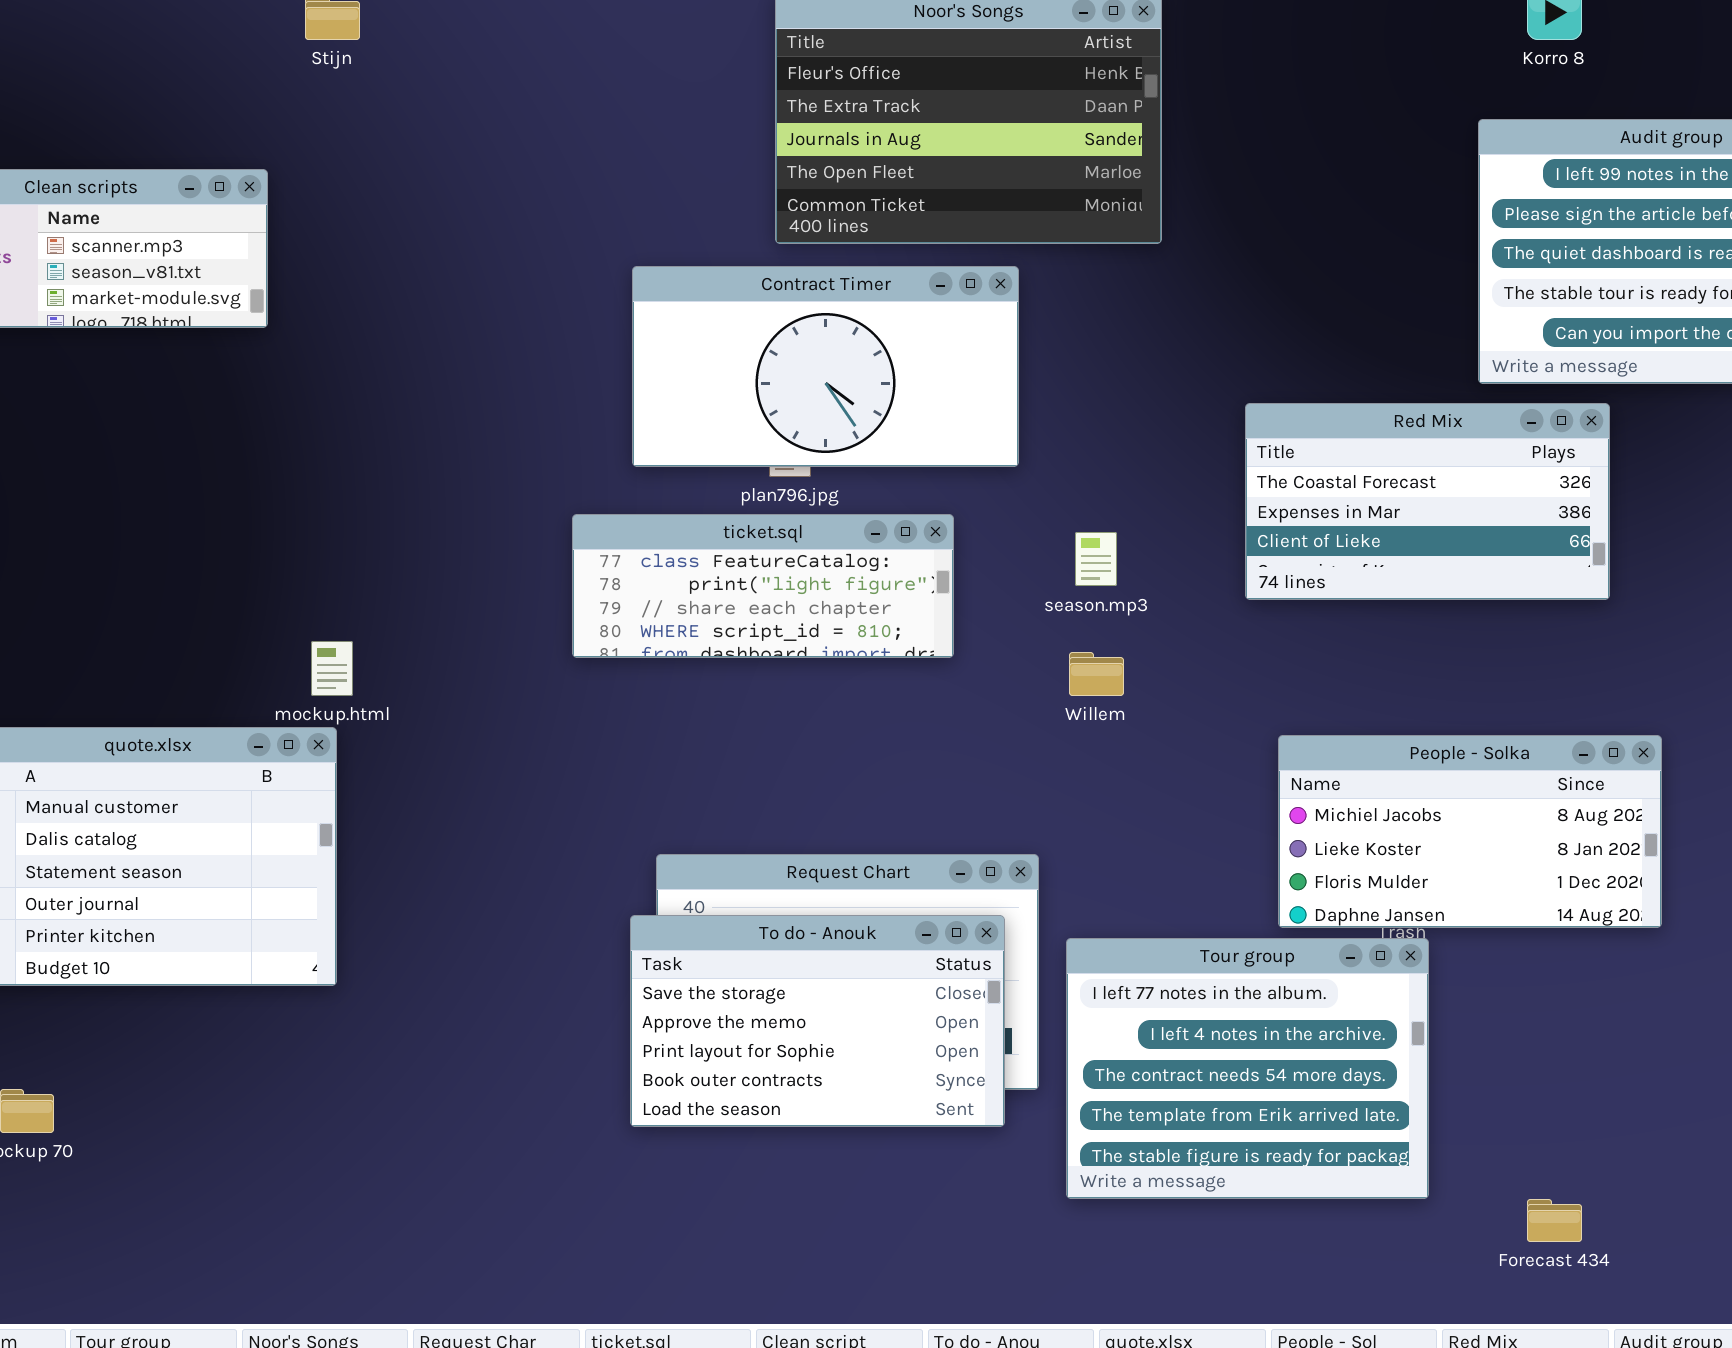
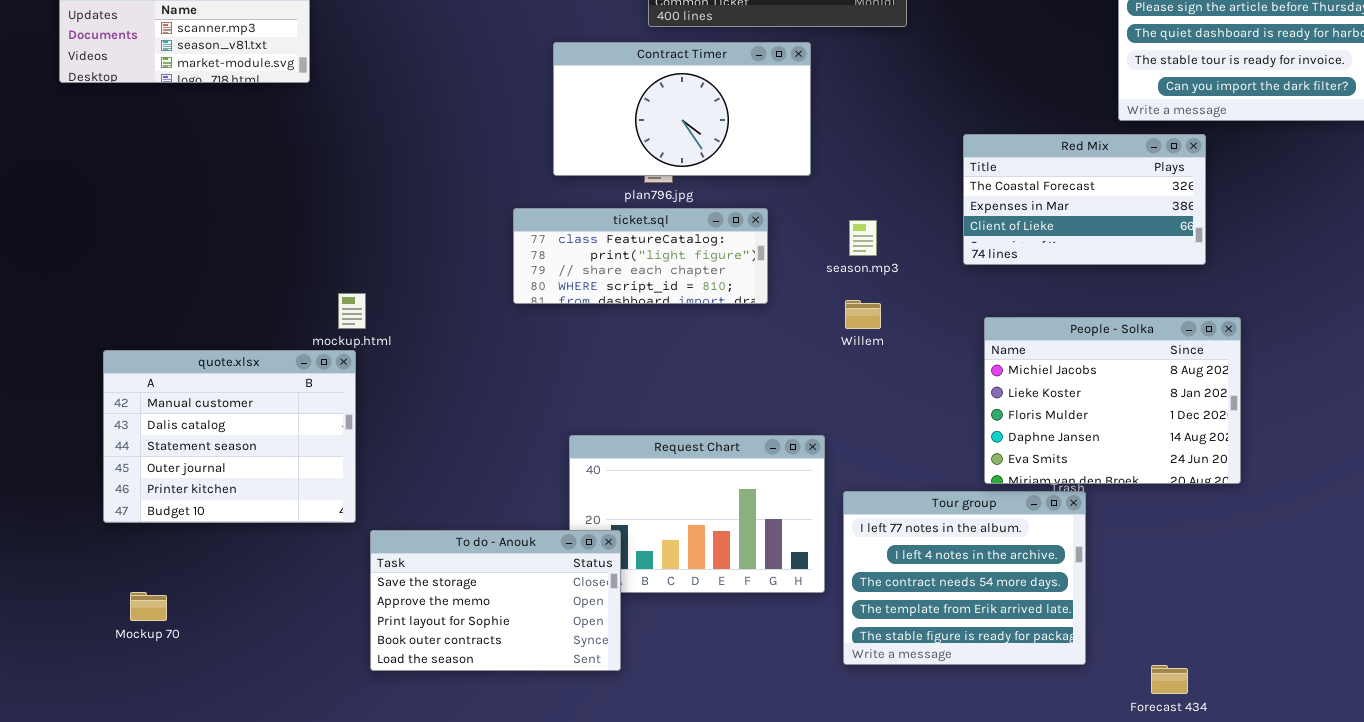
People - Solka: [1278,735,1662,928] -> [984,317,1241,484], resized
To do - Anouk: [630,915,1005,1127] -> [370,530,621,671], moved

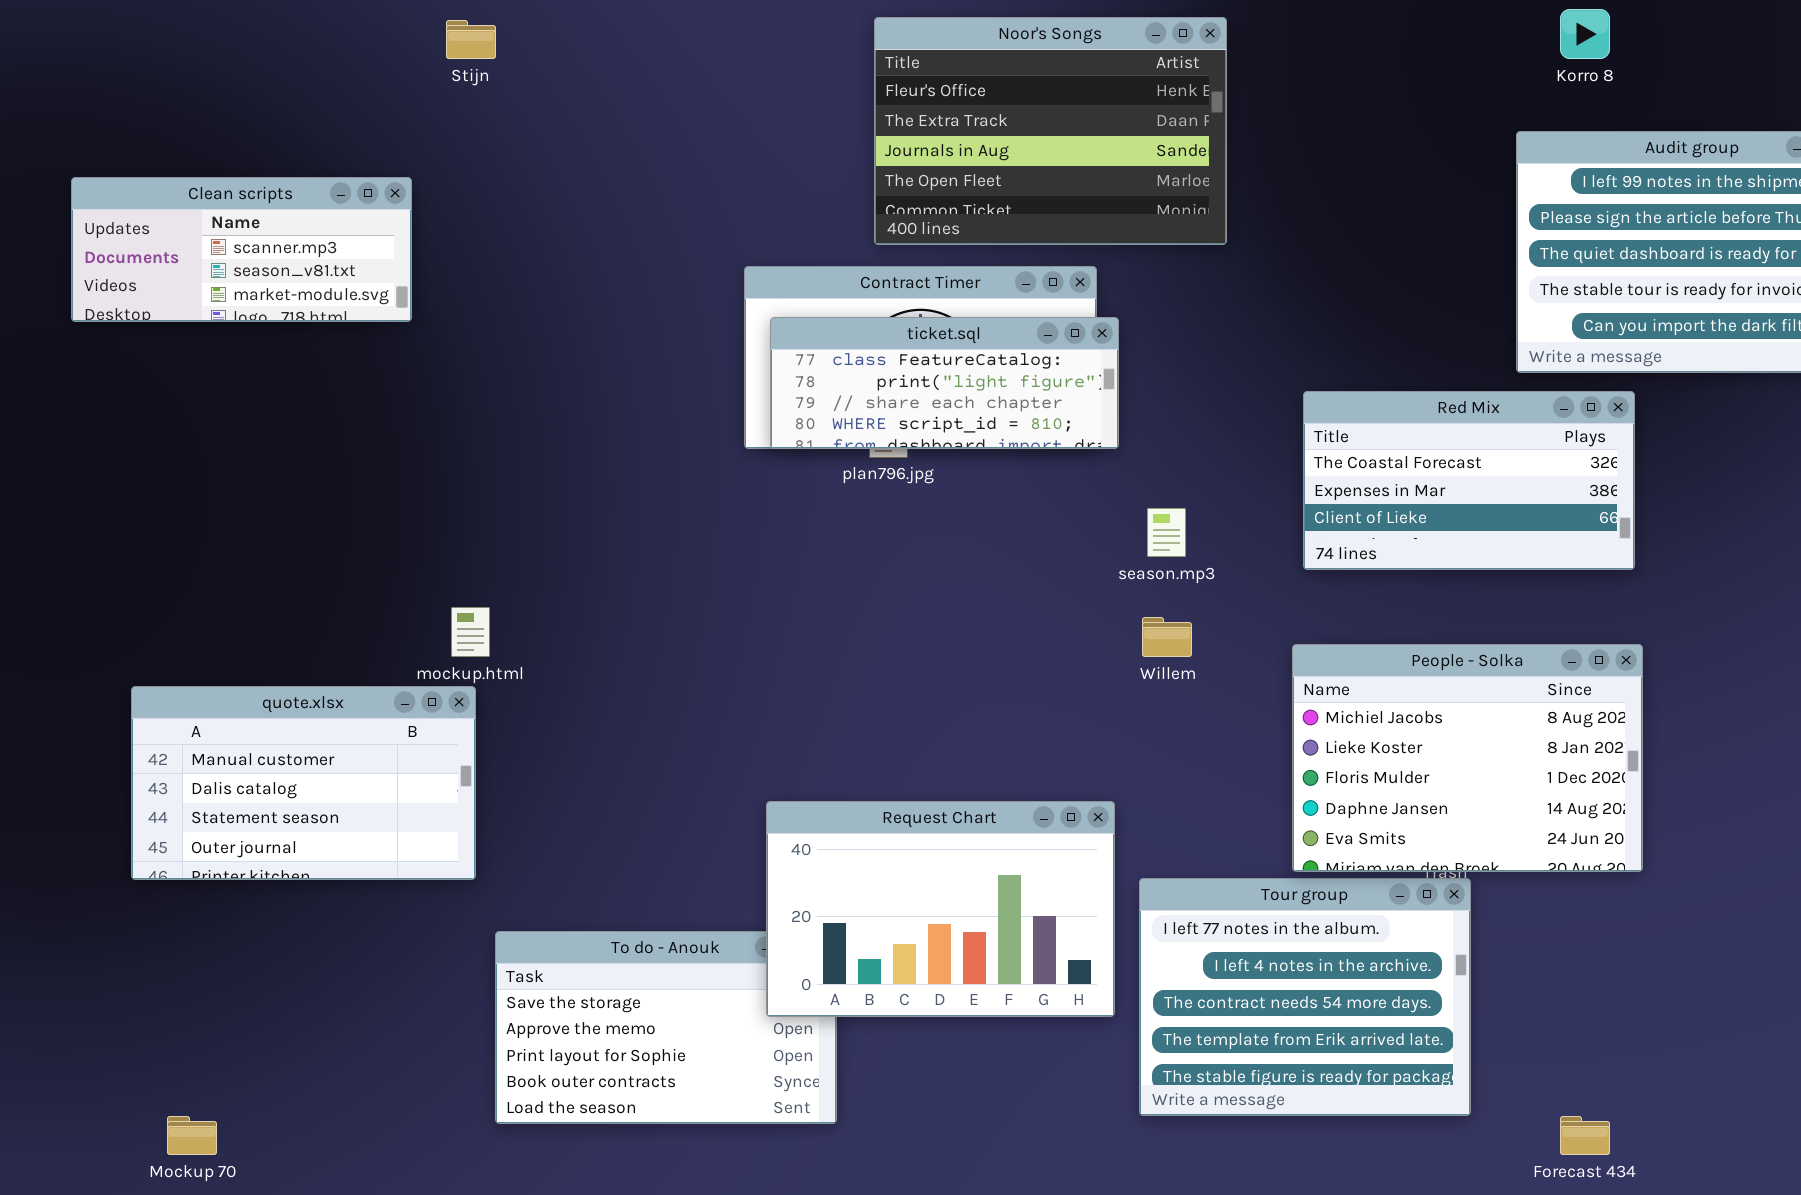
ticket.sql: [513,208,768,304] -> [770,317,1119,449], moved
People - Solka: [984,317,1241,484] -> [1292,644,1643,872], moved
quote.xlsx: [103,350,356,523] -> [131,686,476,880], resized
Request Chart: [569,435,825,593] -> [766,801,1115,1017], raised
Mockup 70: [130,592,167,621] -> [167,1116,217,1155], moved

